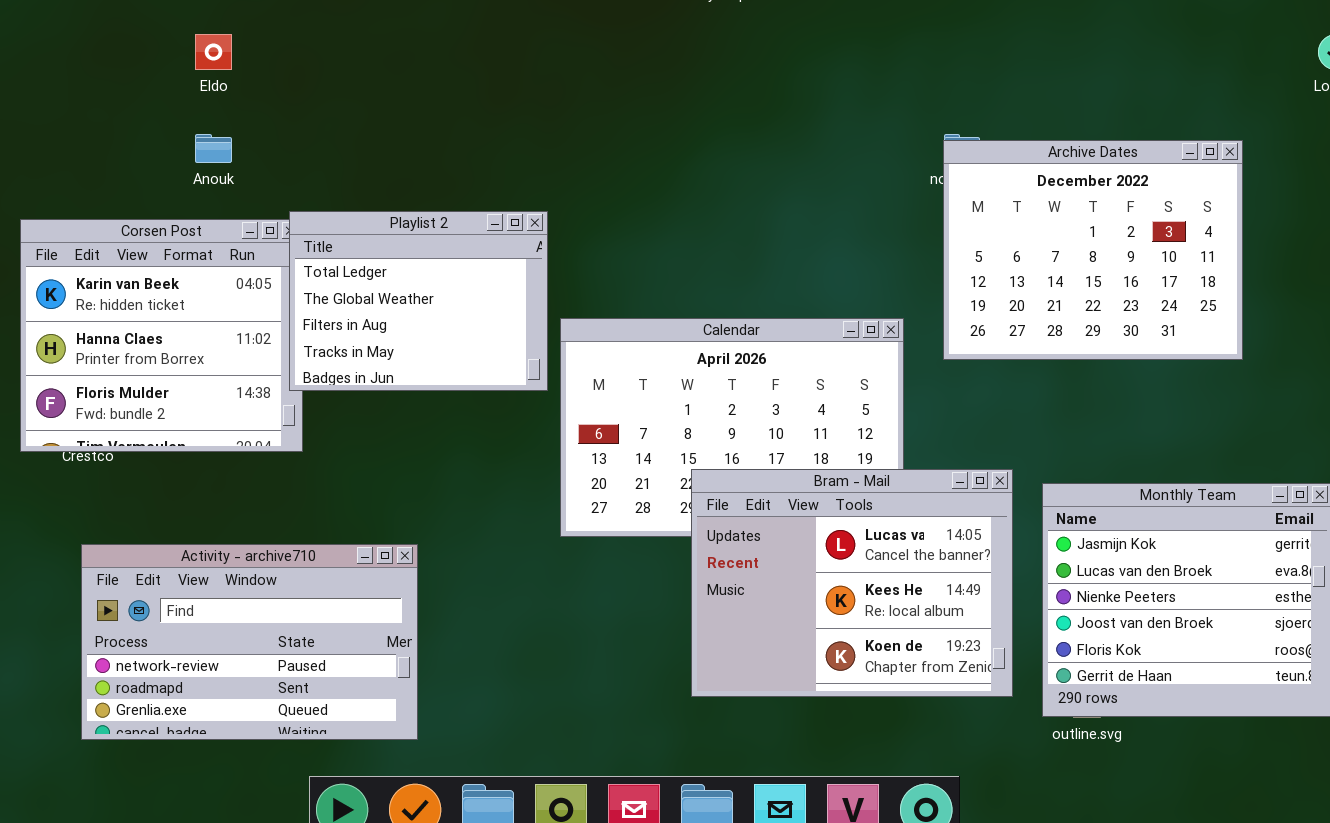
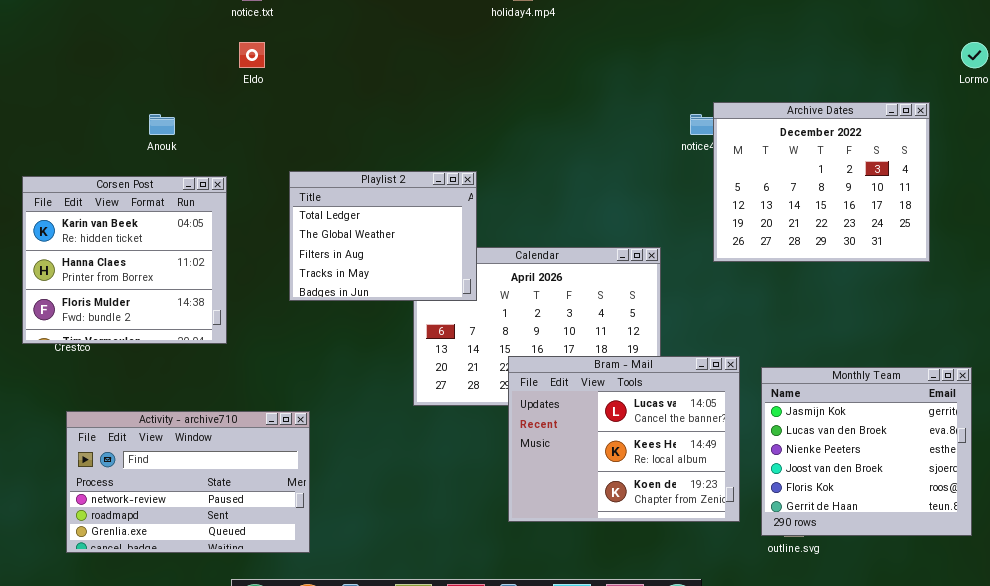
Eldo: [195,34,232,70] -> [239,42,265,68], moved
Archive Dates: [943,140,1243,360] -> [713,102,930,262], moved
Playlist 2: [289,211,548,391] -> [289,171,477,301], moved

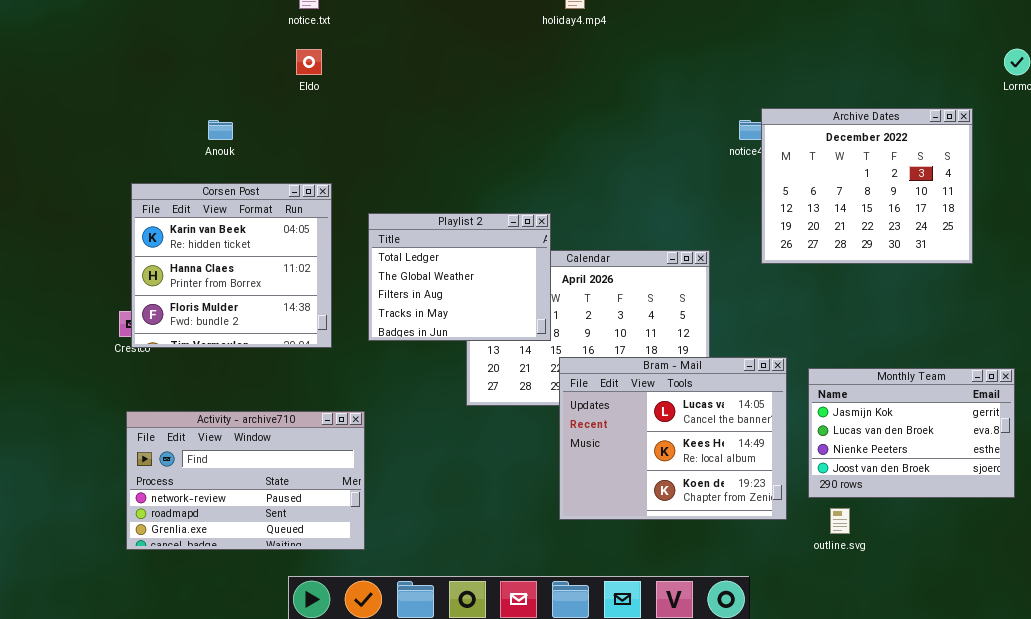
Playlist 2: [289,171,477,301] -> [368,213,551,341], moved
Corsen Post: [22,176,227,344] -> [131,183,332,348], moved
Monthly Team: [761,367,972,536] -> [808,368,1015,498], resized

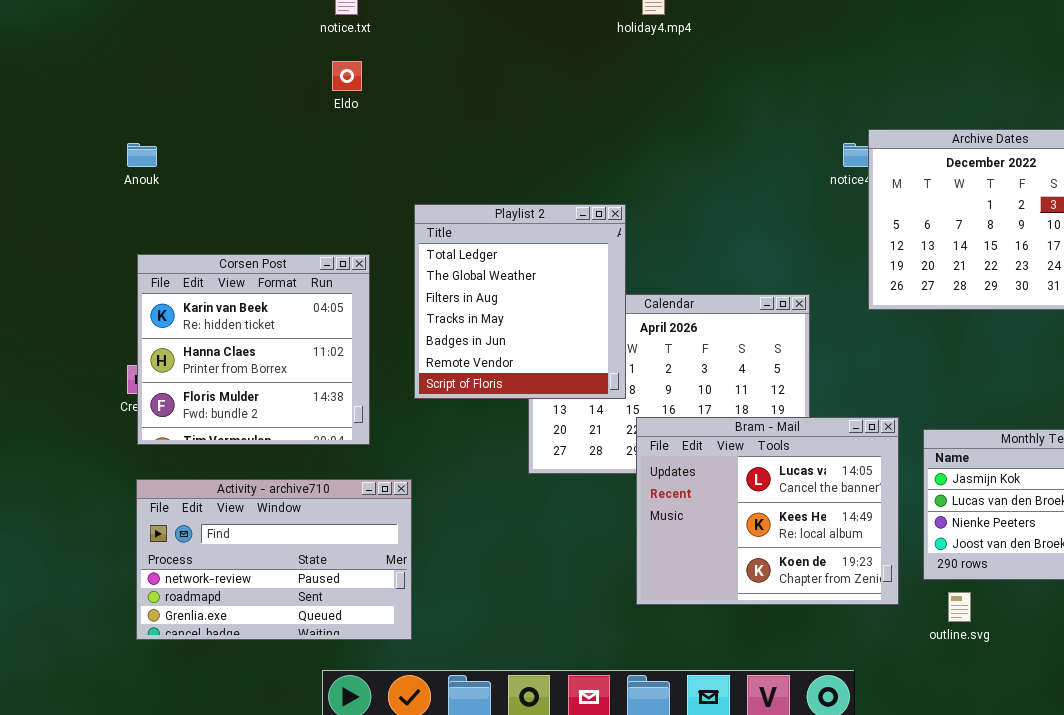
Anouk: [208,120,233,140] -> [127,143,157,167], moved
Corsen Post: [131,183,332,348] -> [137,254,370,445], moved
Playlist 2: [368,213,551,341] -> [414,204,626,399], resized

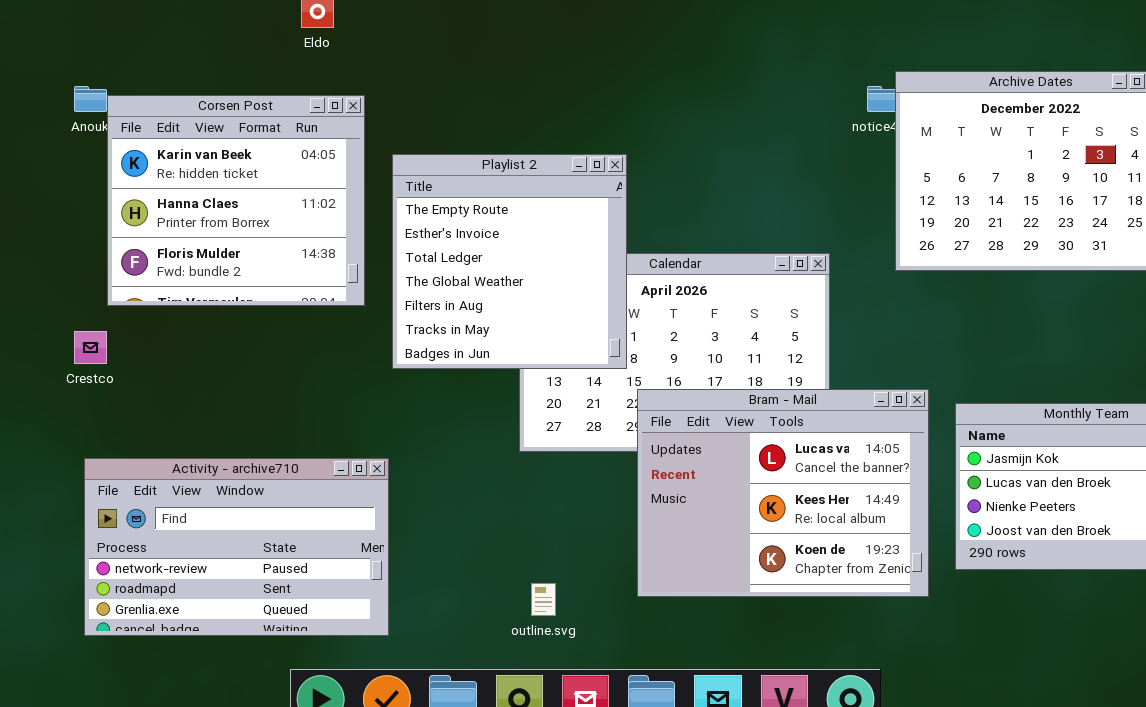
Playlist 2: [414,204,626,399] -> [392,154,627,369], scrolled up 2 rows
Corsen Post: [137,254,370,445] -> [107,95,365,306], moved
outline.svg: [948,592,971,622] -> [531,583,556,616], moved

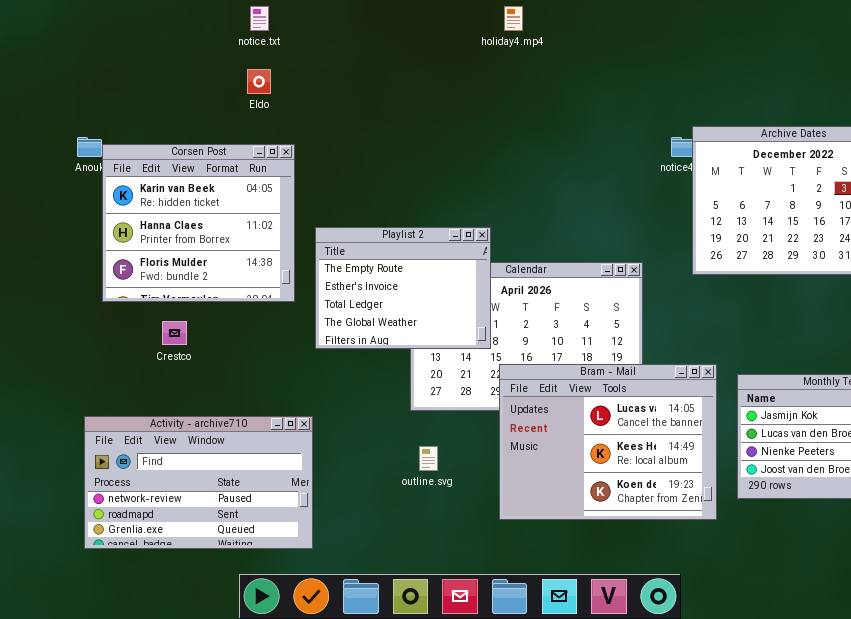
Playlist 2: [392,154,627,369] -> [315,227,491,349], resized
Crestco: [74,331,107,364] -> [162,321,187,345], moved
outline.svg: [531,583,556,616] -> [419,446,438,471], moved

